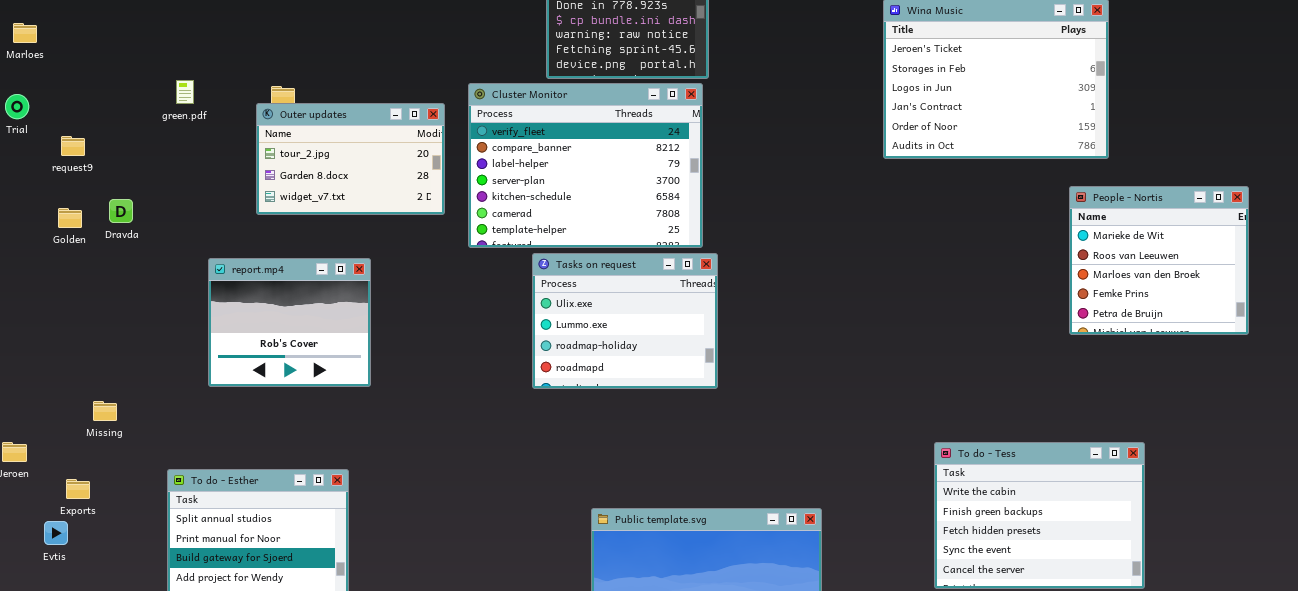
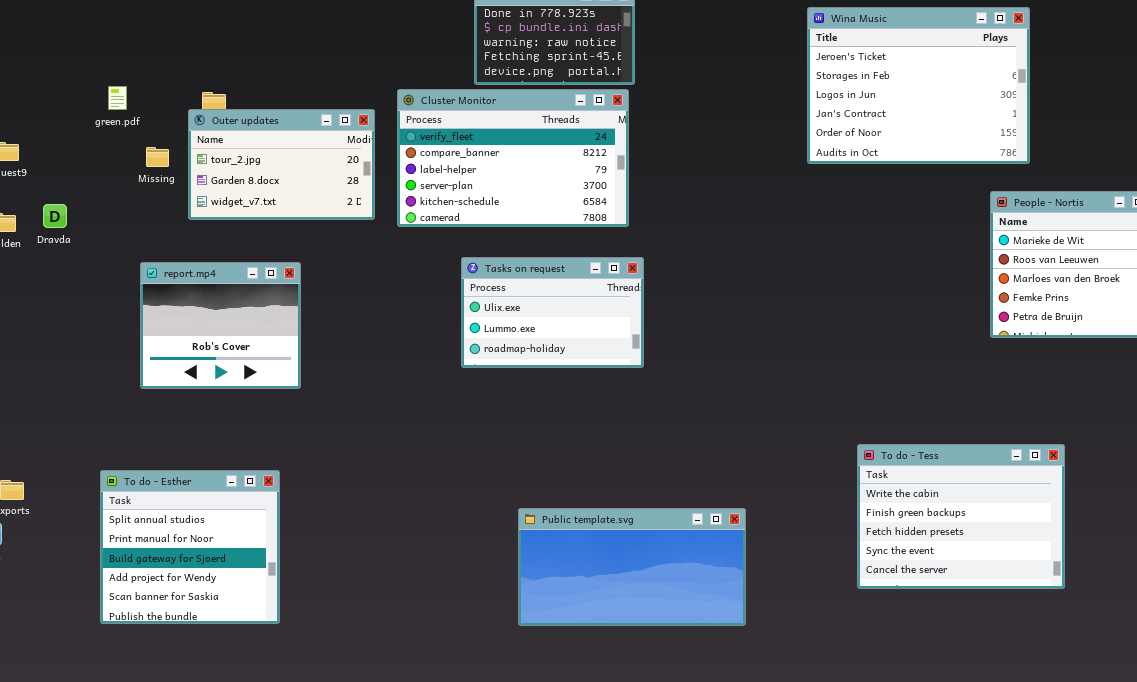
Cluster Monitor: [468,83,703,248] -> [397,89,629,227], resized
Tasks on request: [532,253,718,389] -> [461,257,644,368], resized
Missing: [93,401,117,421] -> [146,147,169,167], moved

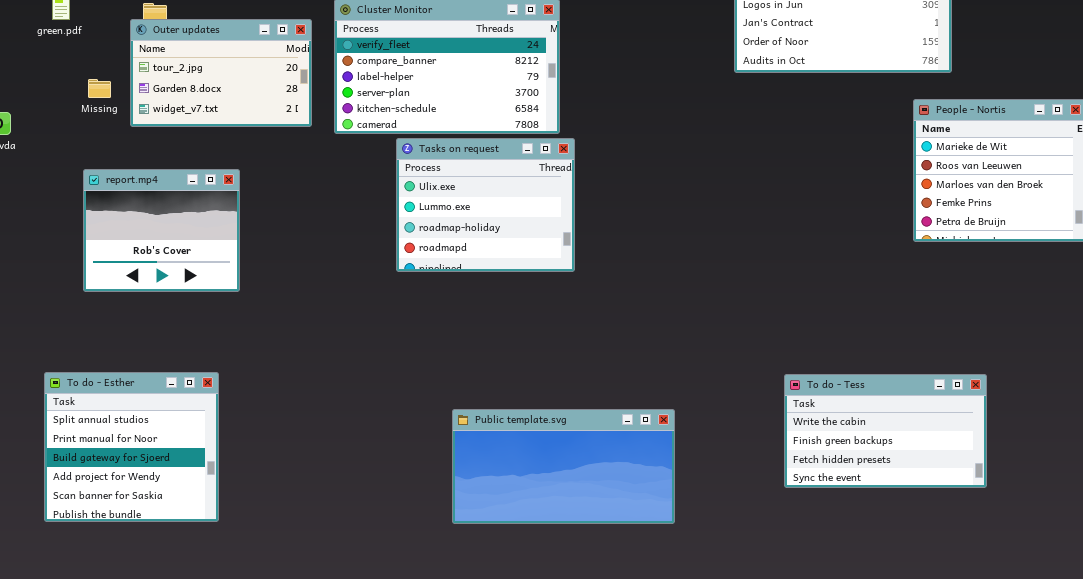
Missing: [146,147,169,167] -> [88,79,111,98], moved
Tasks on request: [461,257,644,368] -> [396,138,575,272], resized
To do - Tess: [857,444,1065,589] -> [784,374,987,488], resized

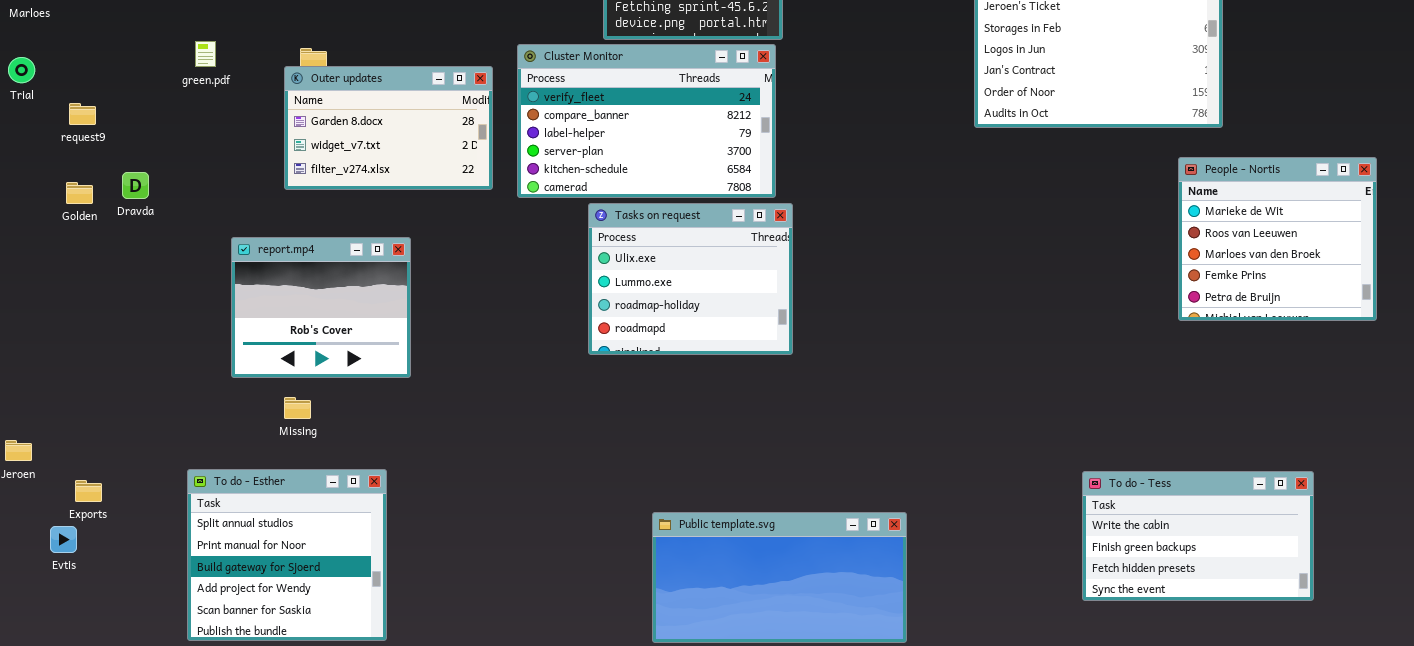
Outer updates: [130,19,312,127] -> [284,66,493,190], scrolled down 1 row
Missing: [88,79,111,98] -> [284,397,311,419], moved
To do - Tess: [784,374,987,488] -> [1082,471,1314,601], moved

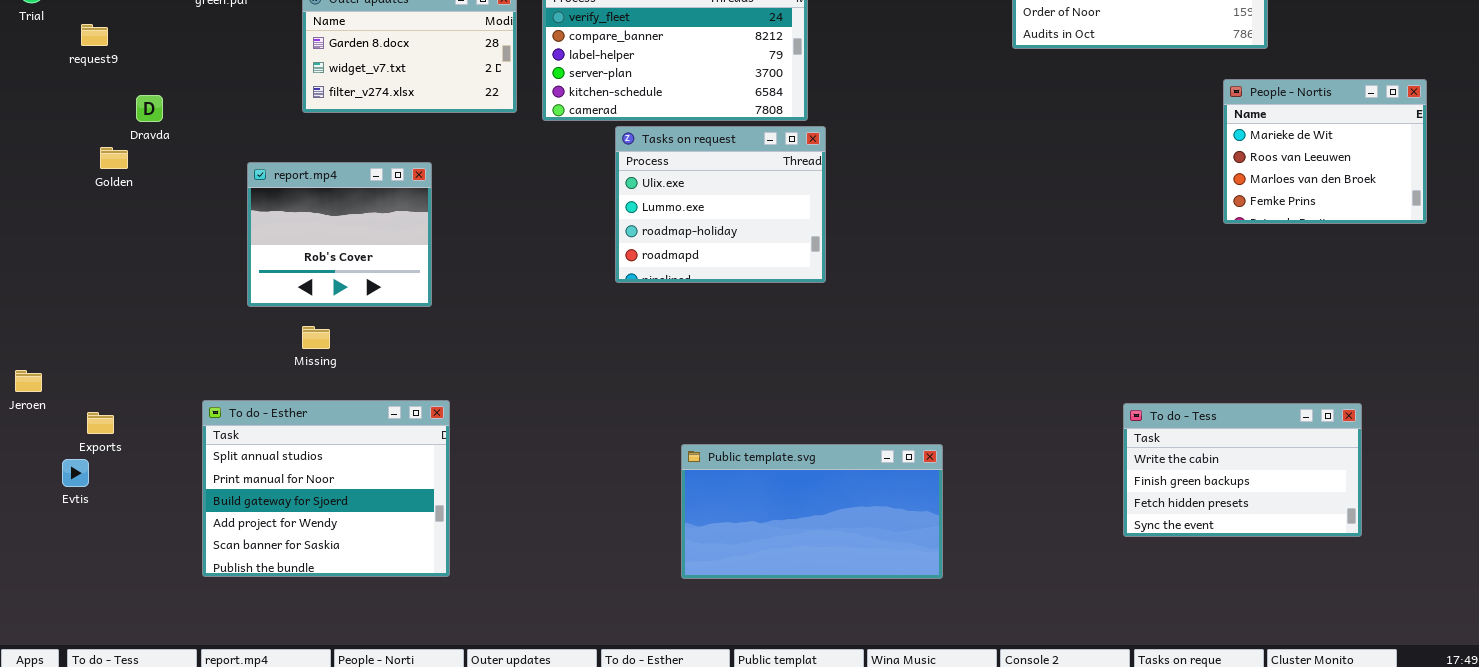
People - Nortis: [1178,157,1377,321] -> [1223,79,1427,224], resized
Golden: [66,182,93,204] -> [100,147,128,169], moved
To do - Esther: [187,469,387,641] -> [202,400,450,577], resized

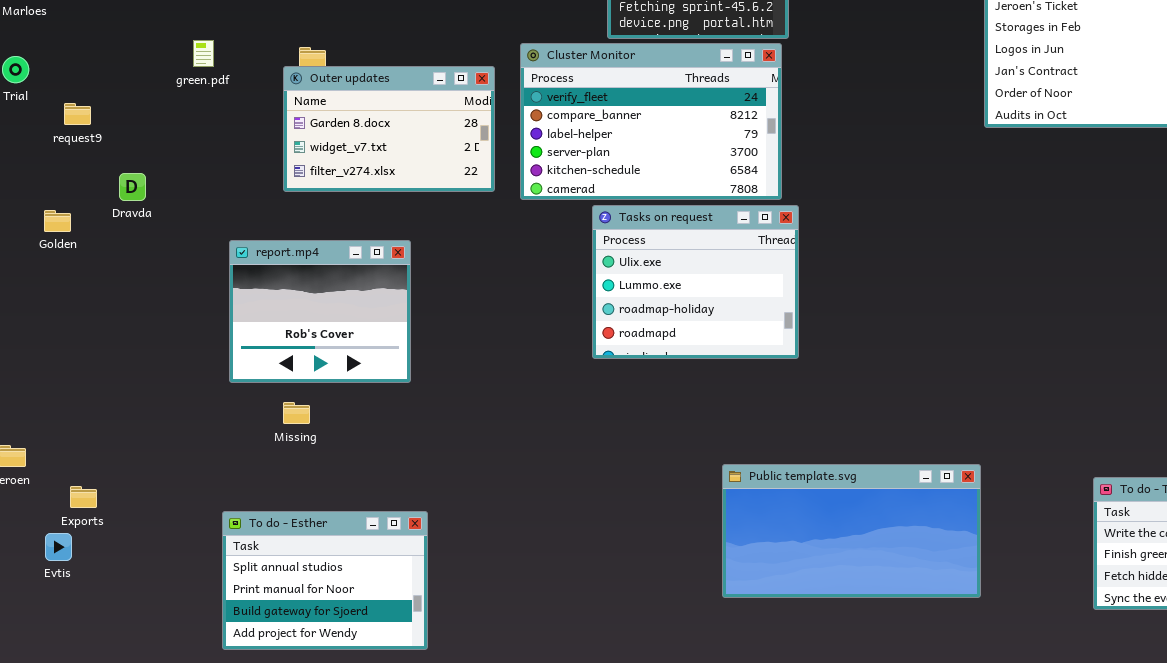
Golden: [100,147,128,169] -> [44,210,71,232], moved
To do - Esther: [202,400,450,577] -> [222,511,428,650], resized
Public template.svg: [681,444,943,579] -> [722,464,981,598], moved

